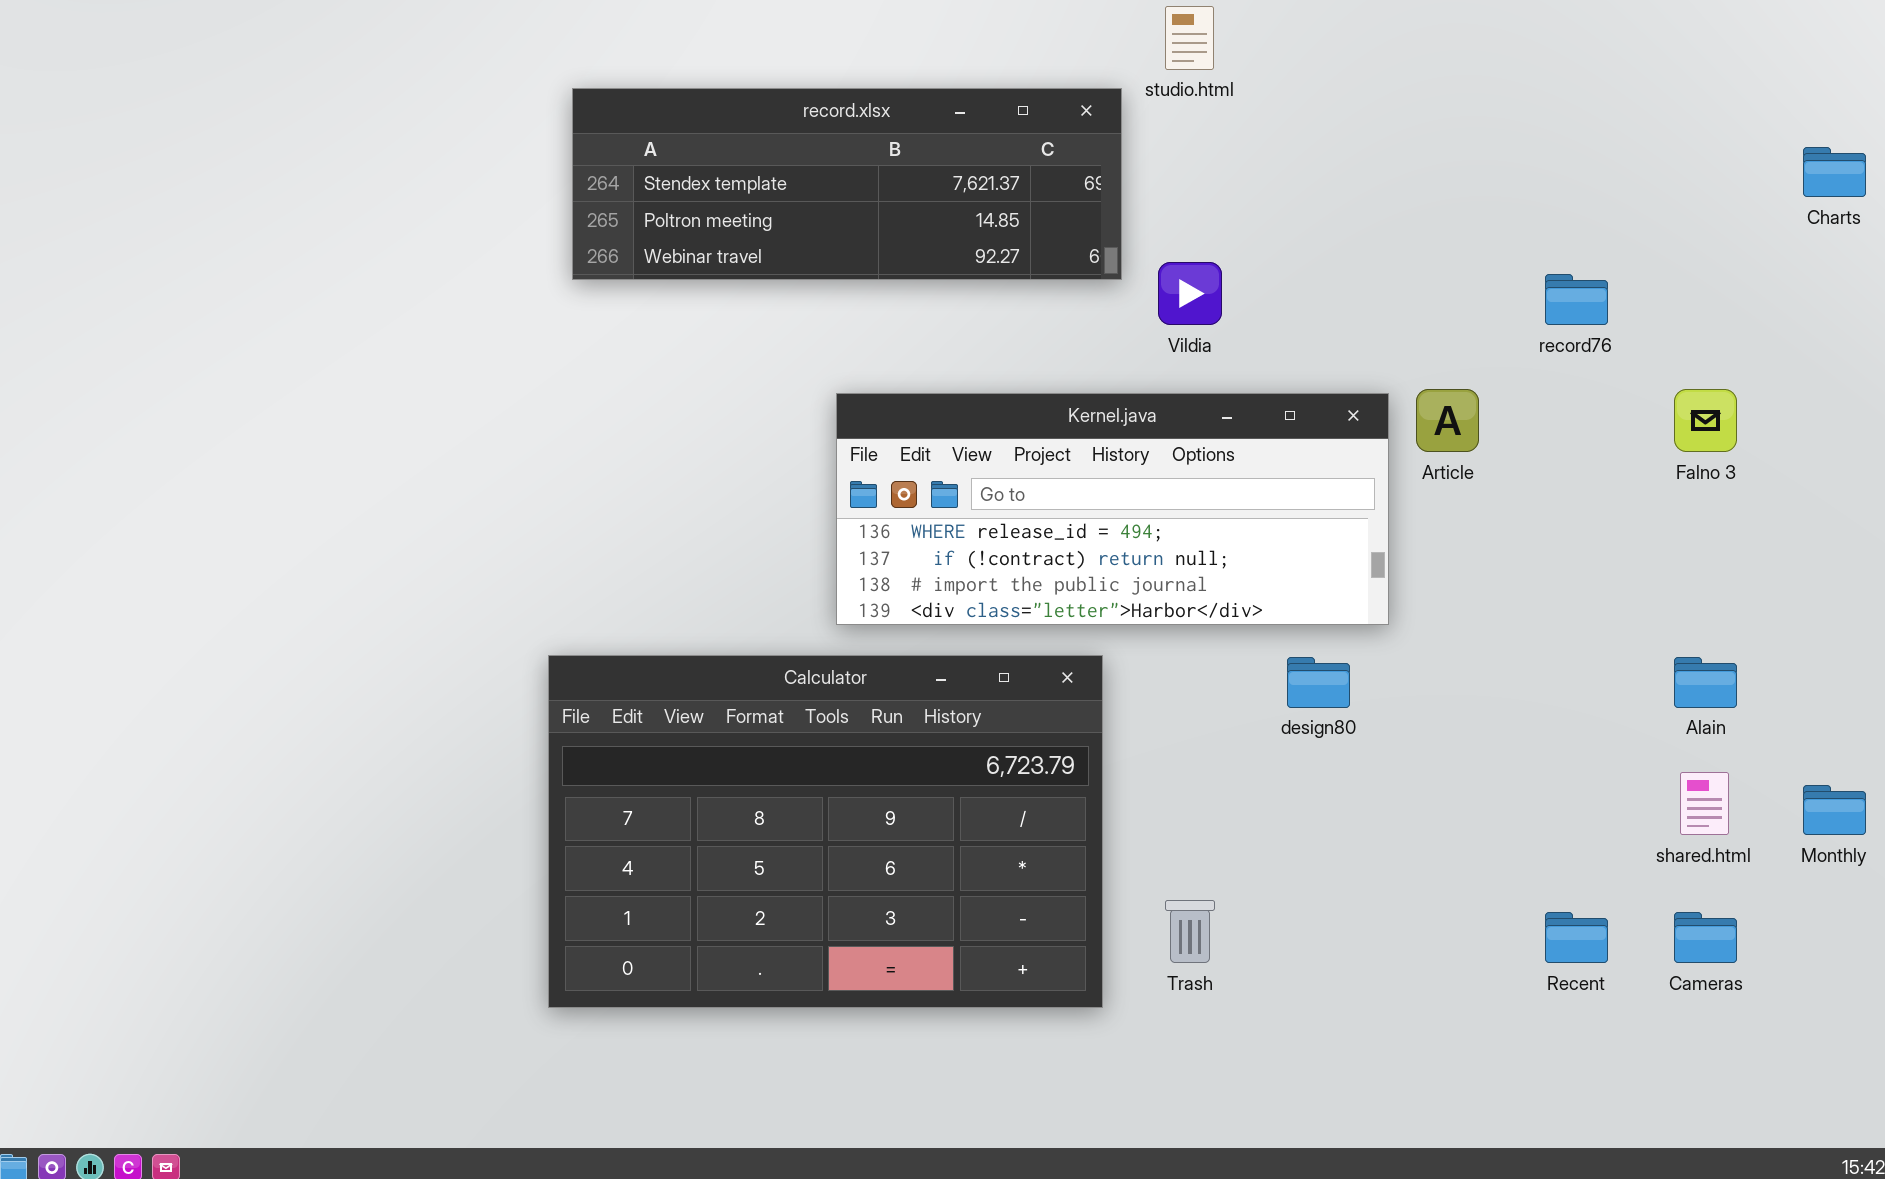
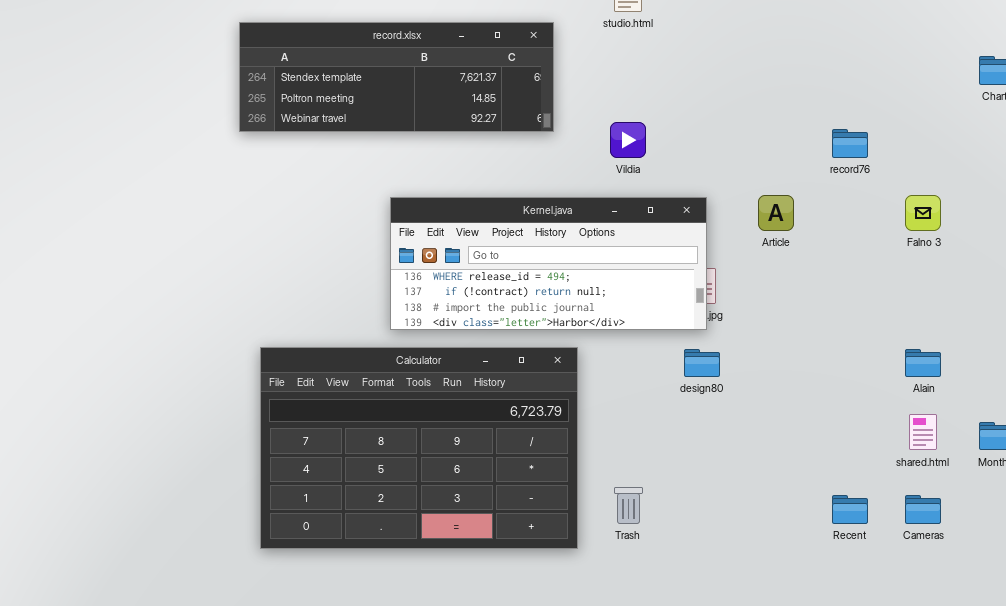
record.xlsx: [572,88,1122,280] -> [239,22,554,132], moved
Kernel.java: [836,393,1389,625] -> [390,197,707,330], moved

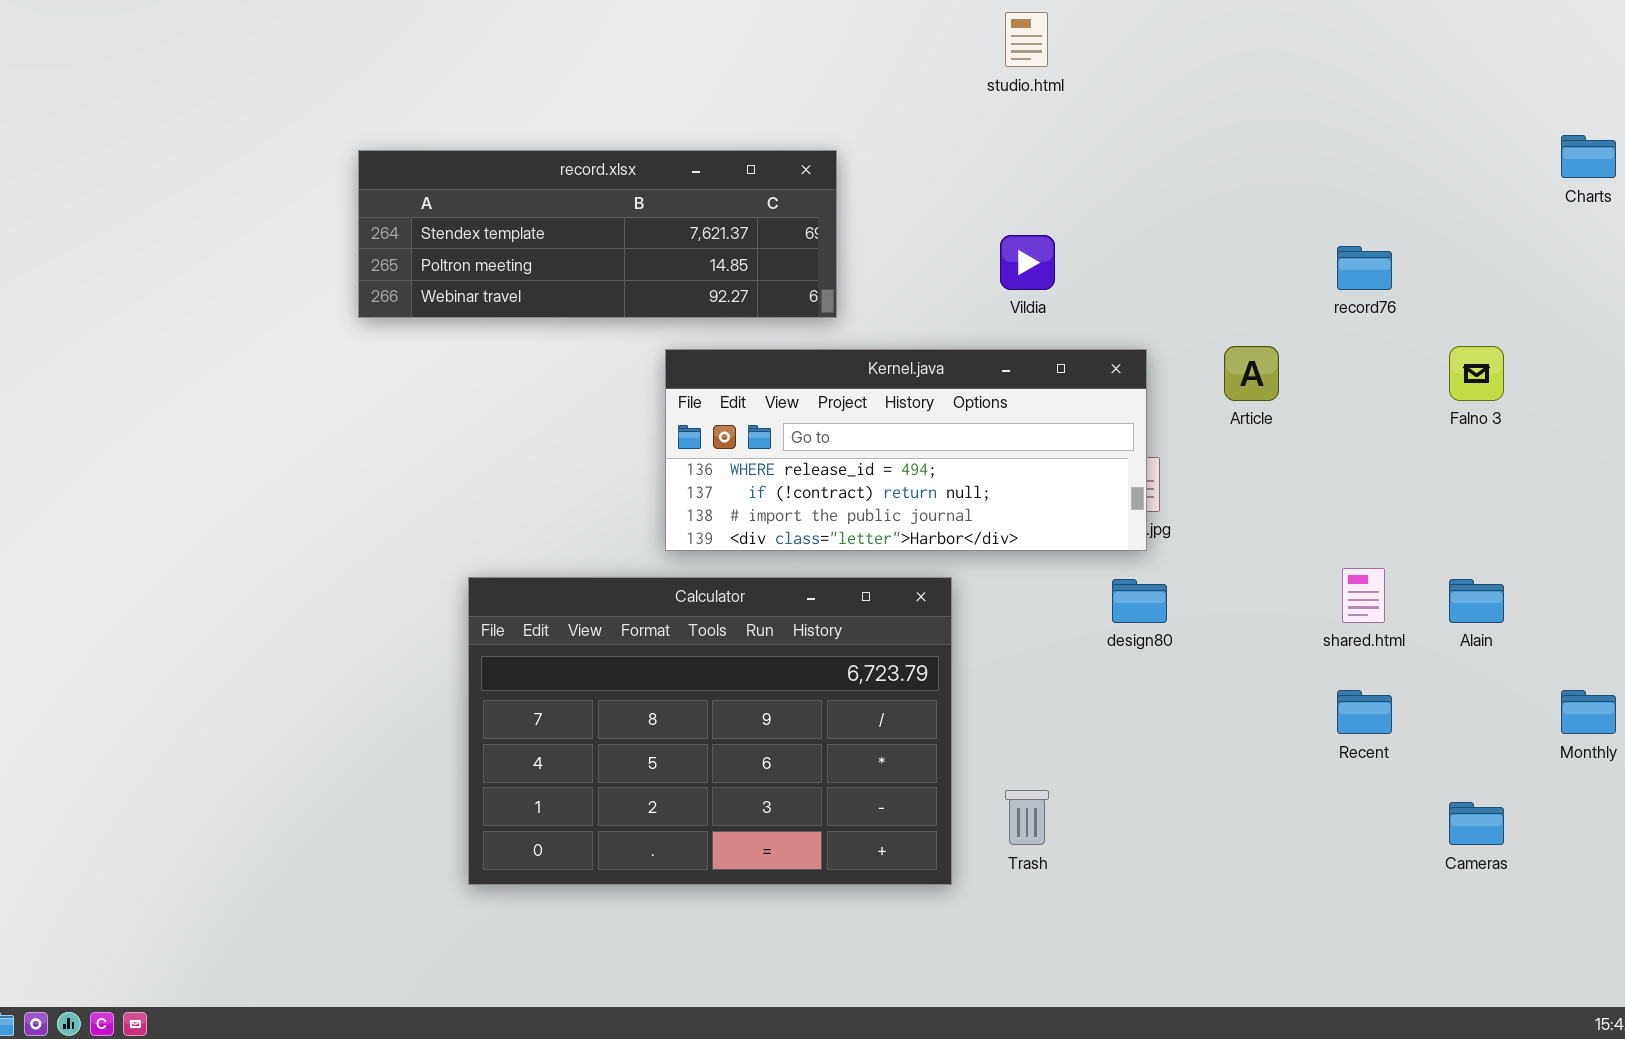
record.xlsx: [239,22,554,132] -> [358,150,837,318], moved
shared.html: [909,414,937,450] -> [1342,568,1385,623], moved
Recent: [832,495,868,524] -> [1337,690,1392,734], moved

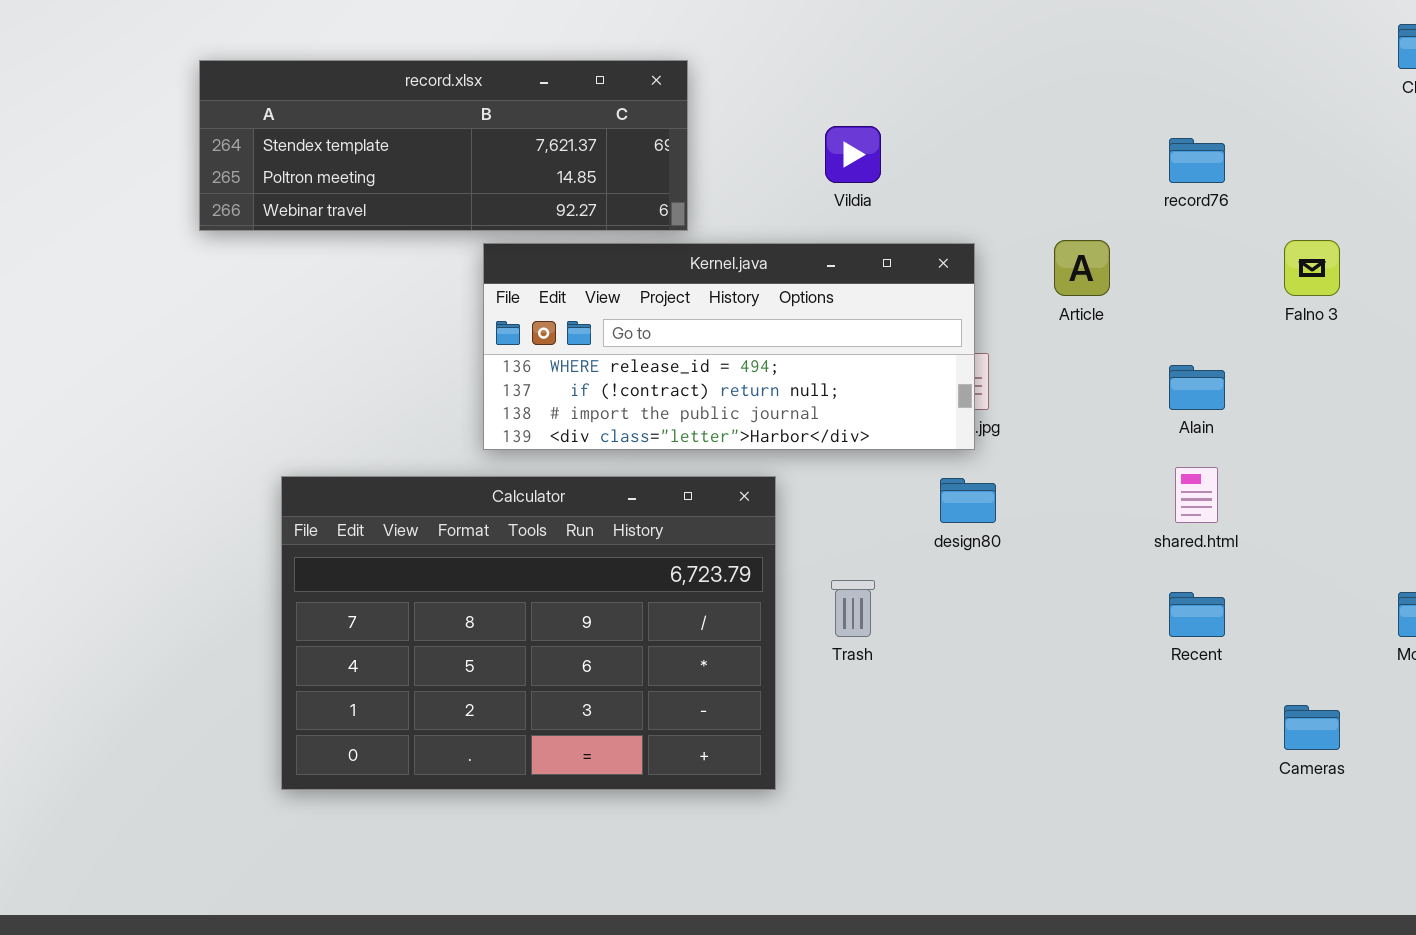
record.xlsx: [358,150,837,318] -> [199,60,688,231], moved
Alain: [1449,579,1504,623] -> [1169,365,1225,410], moved
Trash: [1005,790,1049,845] -> [831,580,875,637], moved

